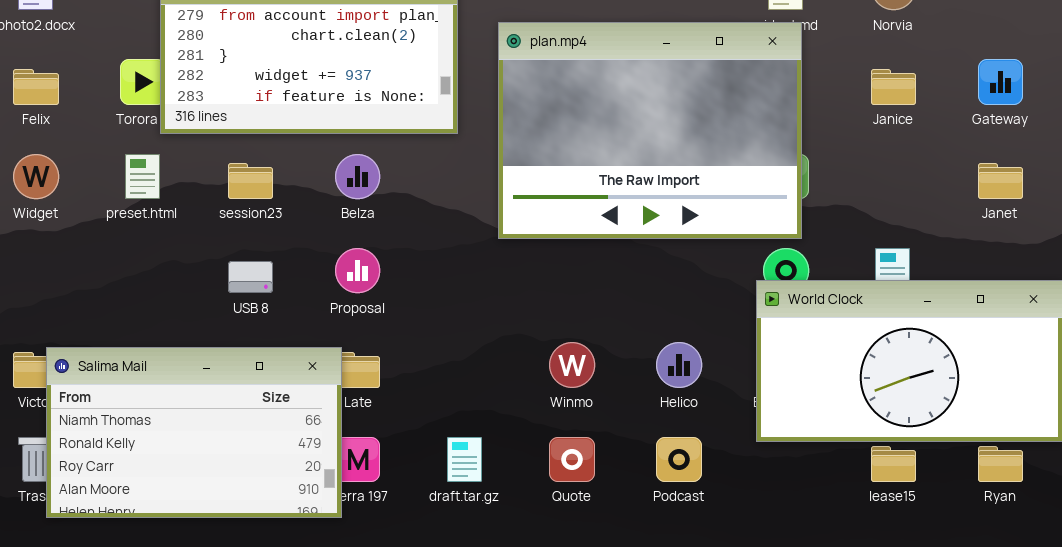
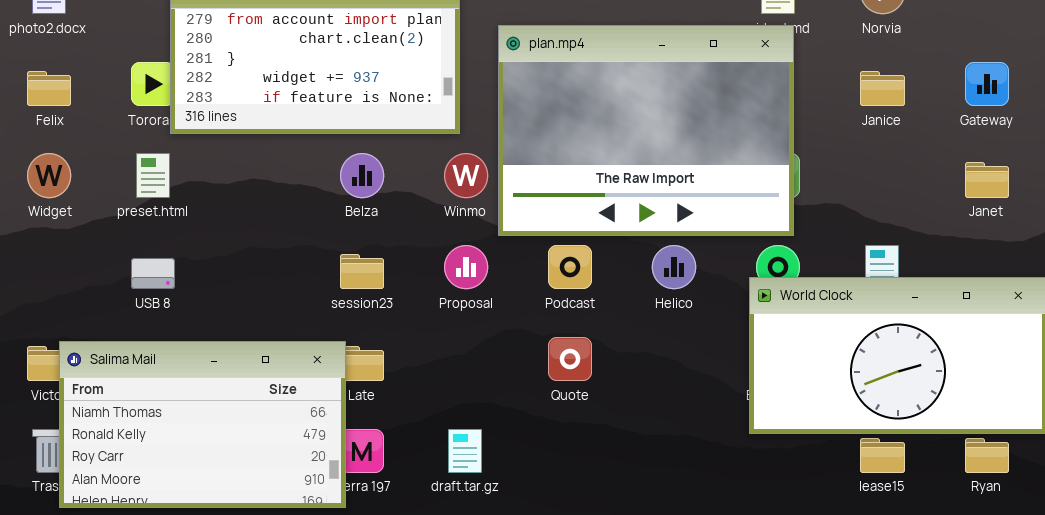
session23: [228,163,273,199] -> [340,254,384,289], moved
Proposal: [335,248,380,293] -> [444,245,488,289], moved
USB 8: [228,261,273,293] -> [131,258,175,289], moved
Winmo: [549,342,595,388] -> [444,153,488,198], moved
Helico: [656,342,702,388] -> [652,245,696,289], moved
Quote: [549,437,595,482] -> [548,337,592,381], moved
Podcast: [656,437,702,482] -> [548,245,592,289], moved

